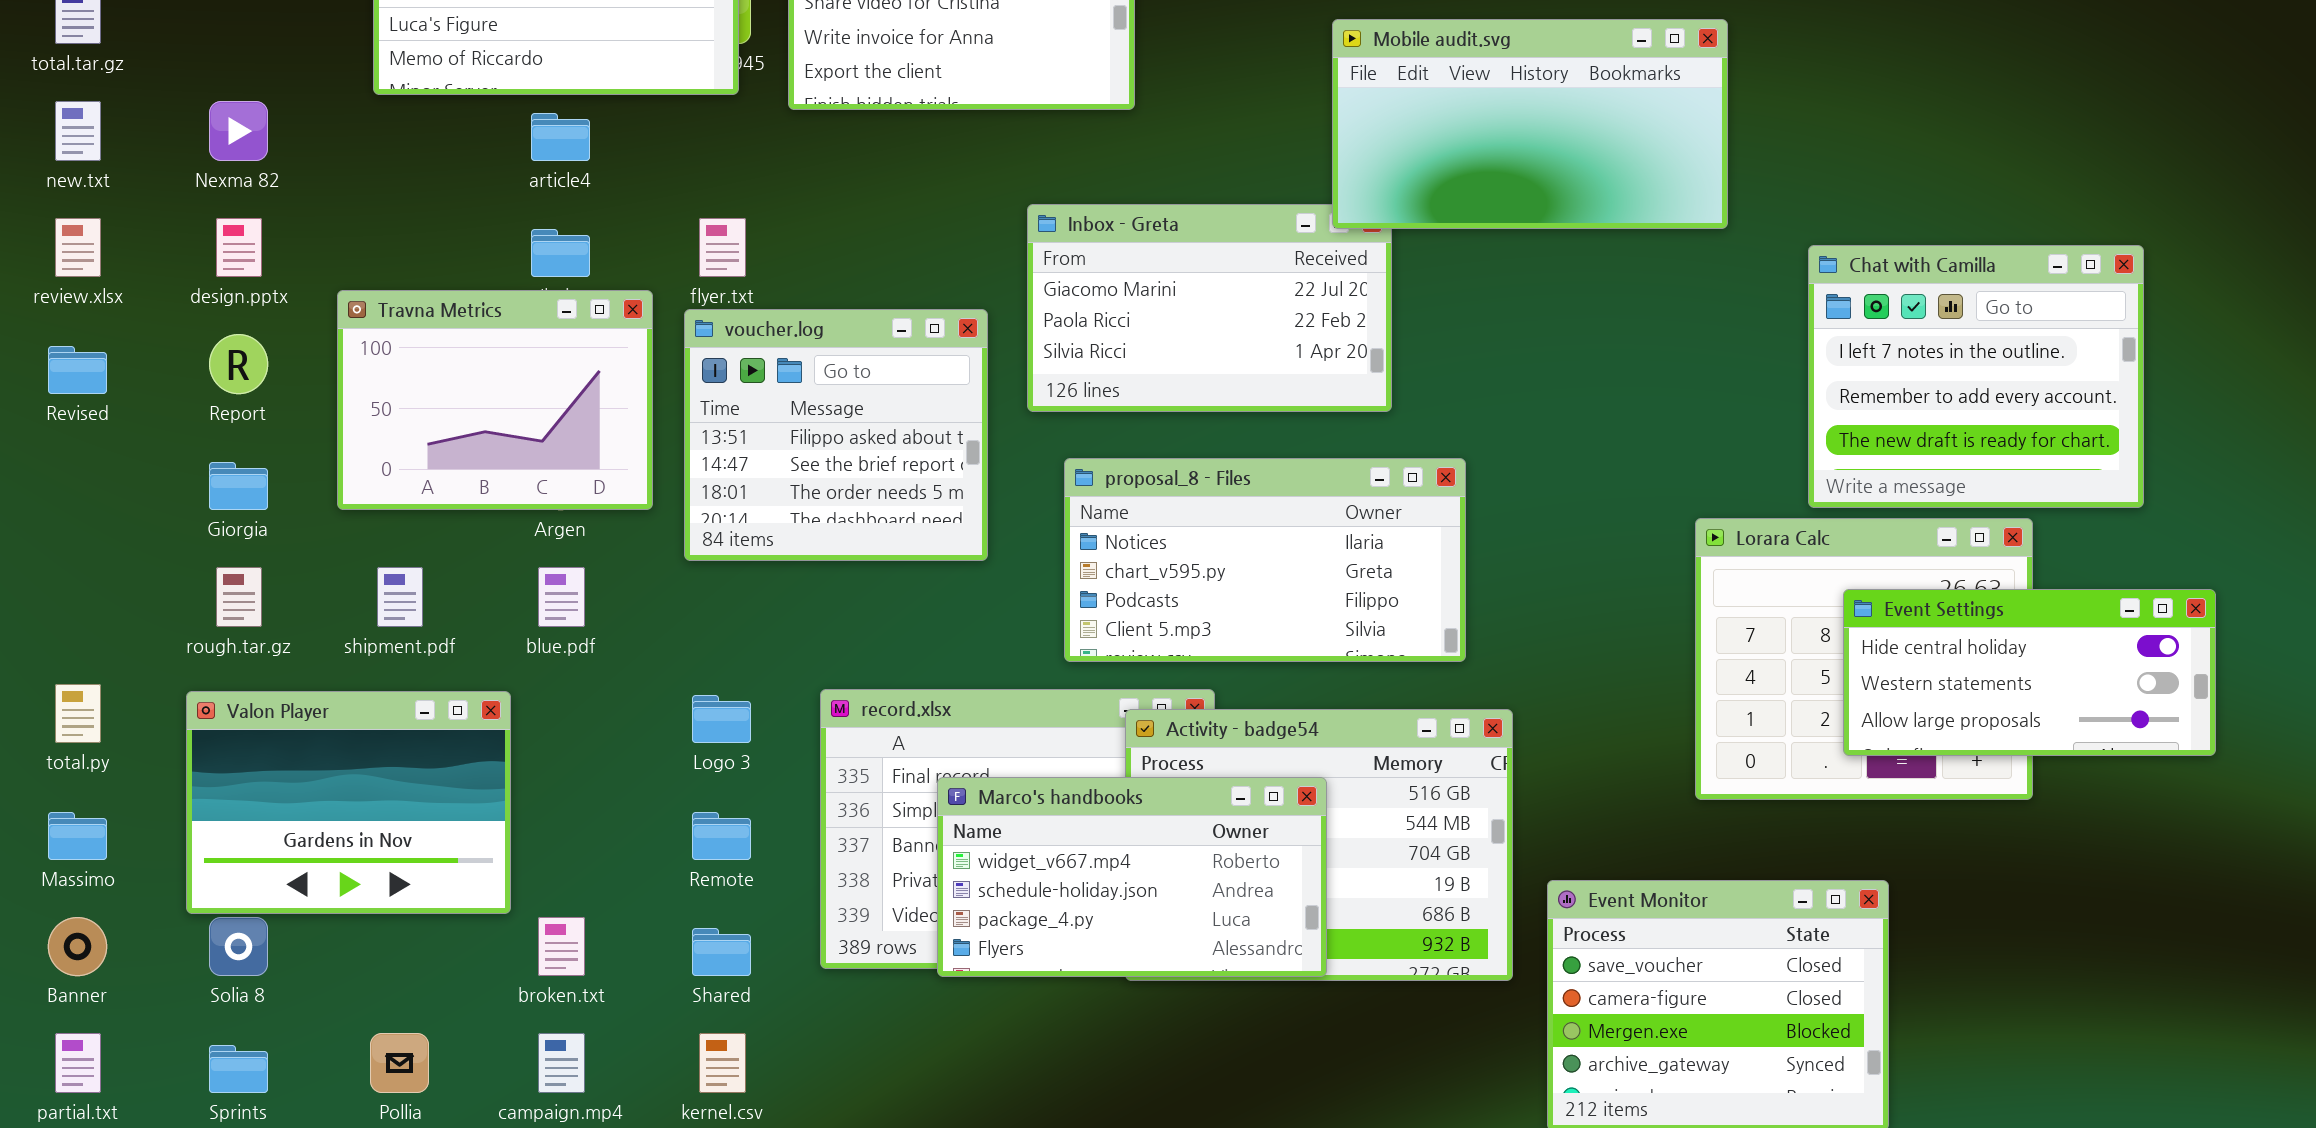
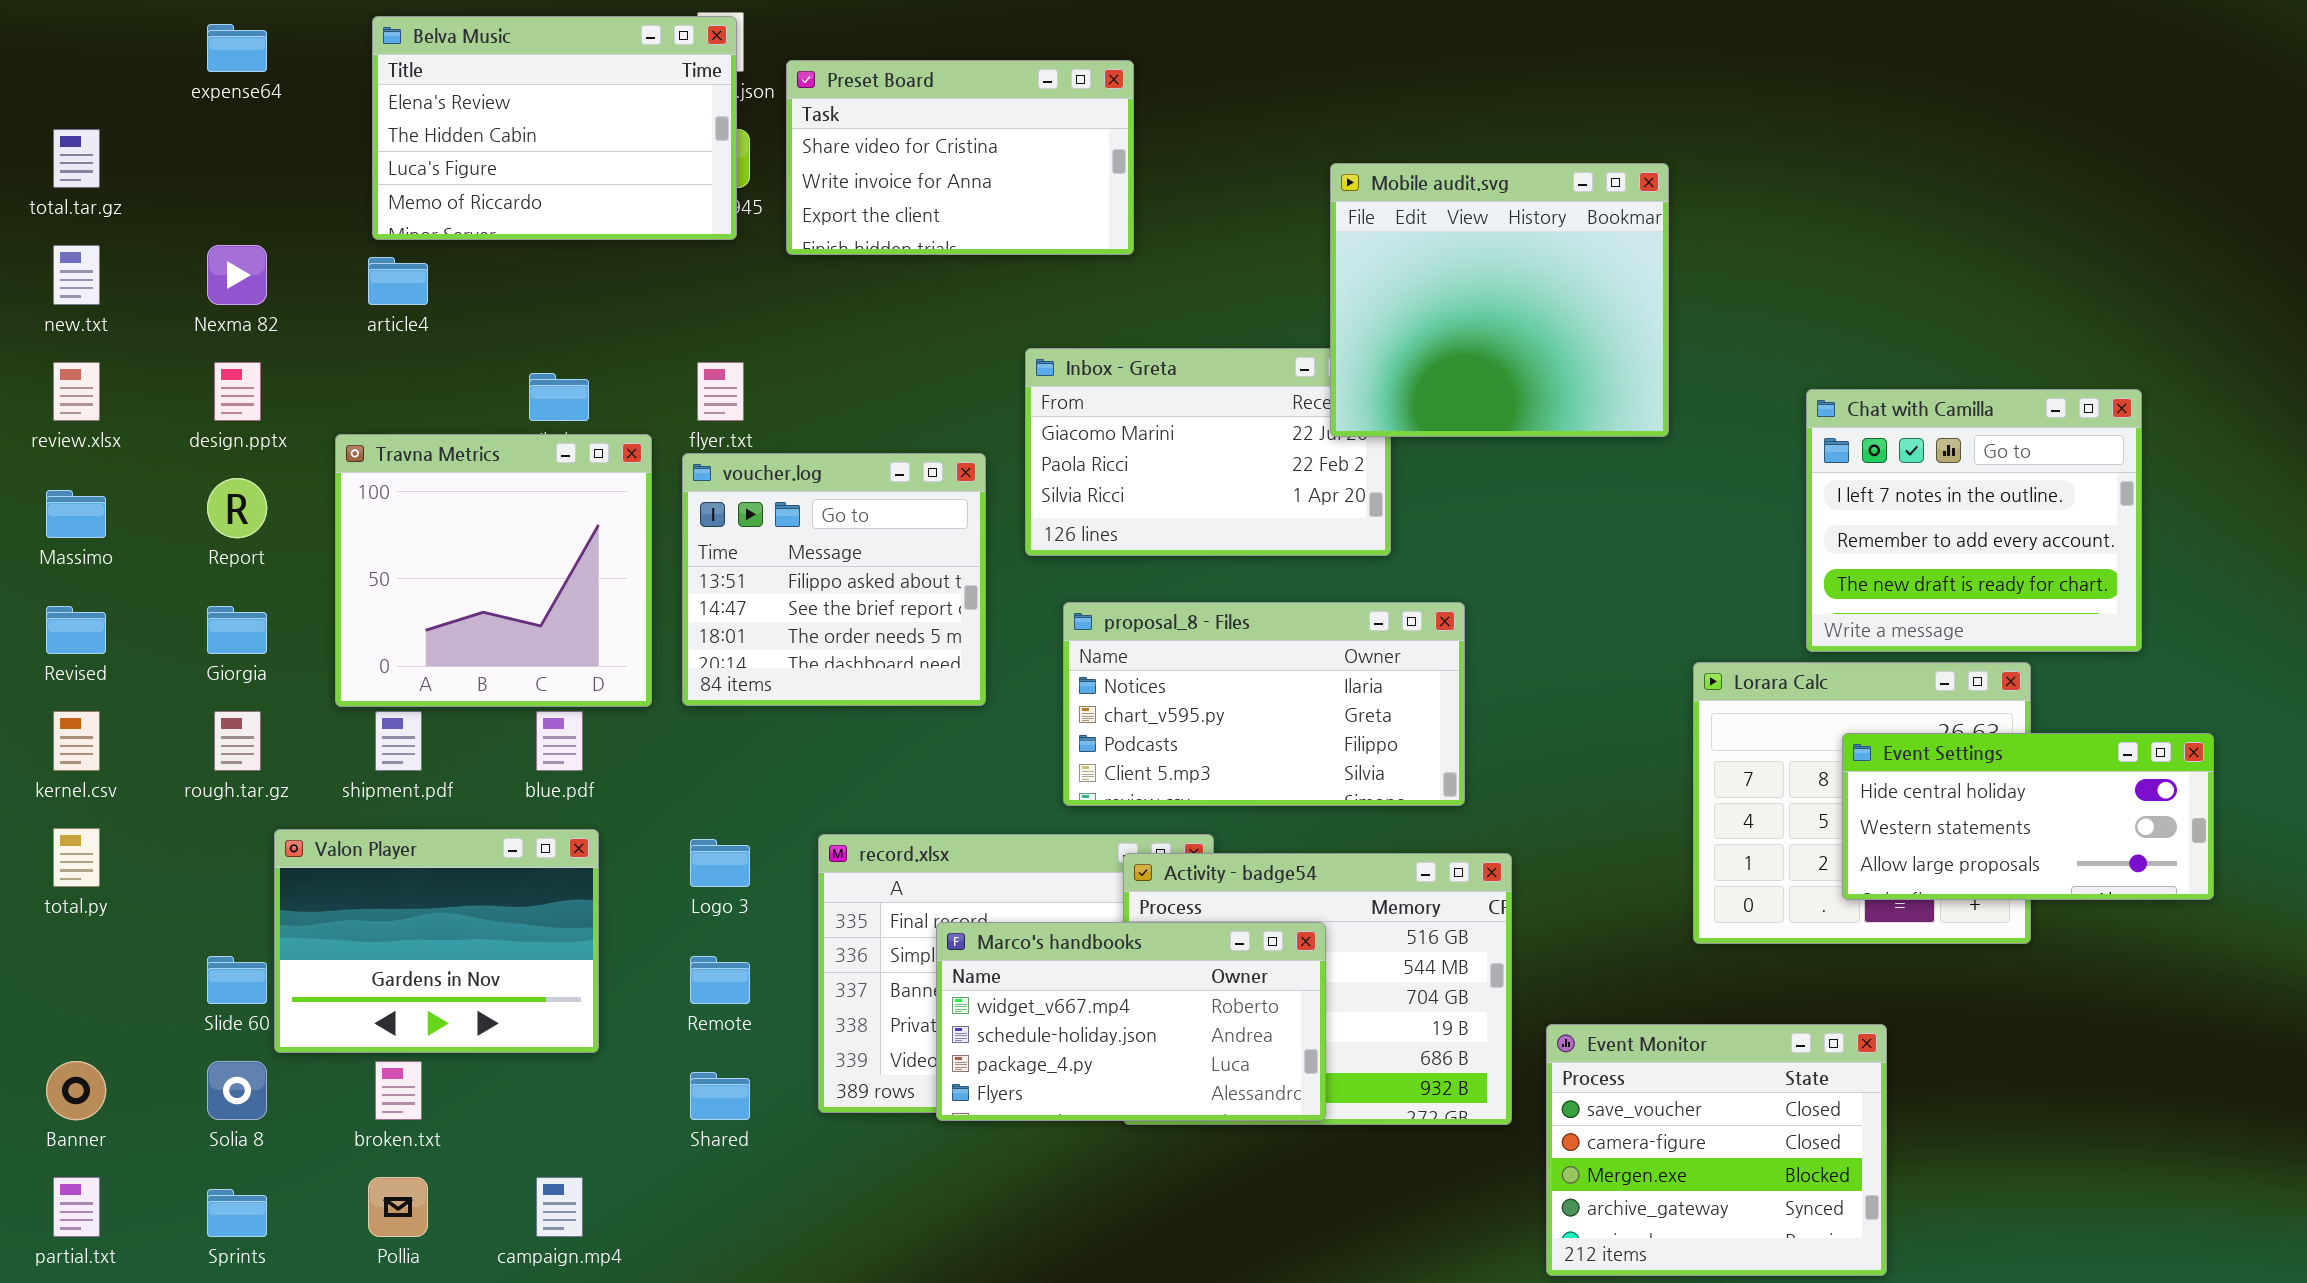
Mobile audit.svg: [1332,19,1728,229] -> [1330,163,1669,437], resized
article4: [531,113,590,161] -> [368,257,428,305], moved
Travna Metrics: [337,290,653,510] -> [335,434,652,707], resized
Revised: [48,346,107,394] -> [46,606,106,654], moved
Valon Player: [186,691,511,914] -> [274,829,599,1053], moved
Massimo: [48,812,107,860] -> [46,490,106,538], moved
broken.txt: [538,917,585,976] -> [375,1061,422,1120], moved
kernel.csv: [699,1033,746,1093] -> [53,711,100,771], moved

